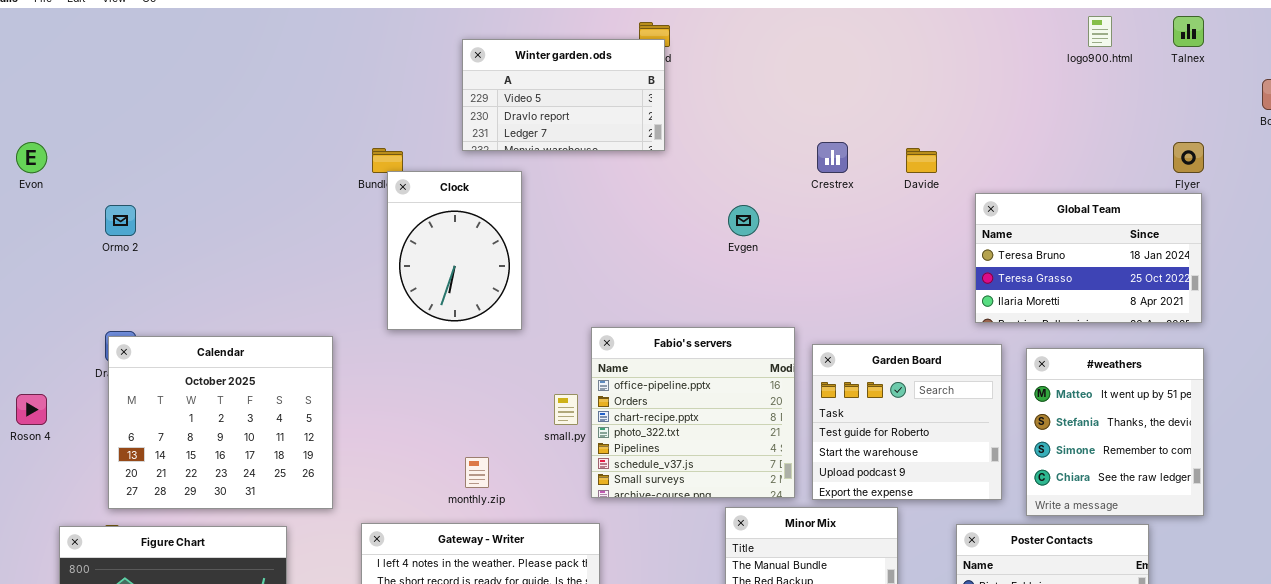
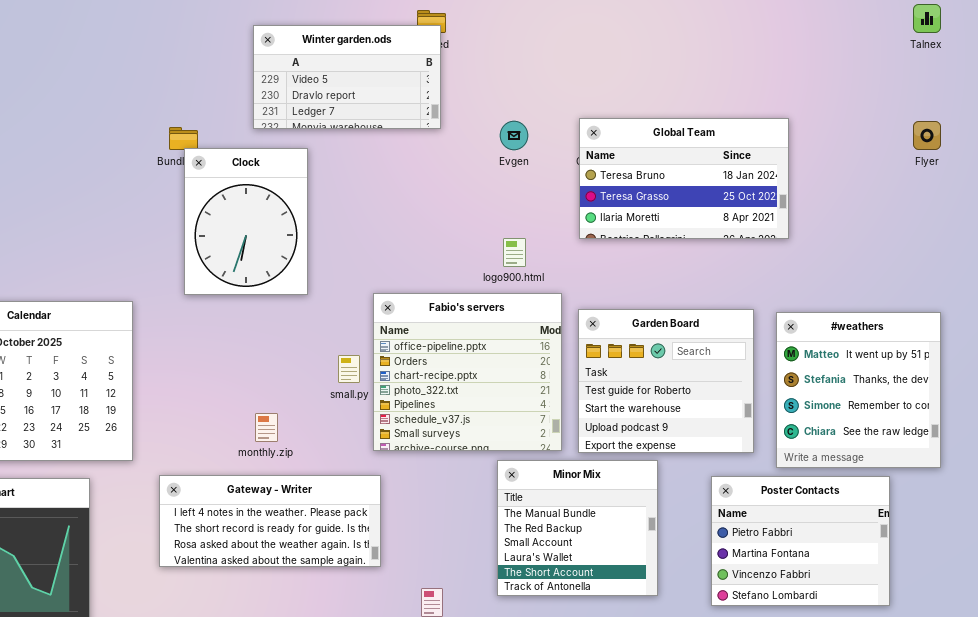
logo900.html: [1088,16,1112,47] -> [503,238,526,267], moved
Global Team: [975,193,1202,323] -> [579,118,789,239], moved
Evgen: [728,205,759,236] -> [500,121,528,150], moved

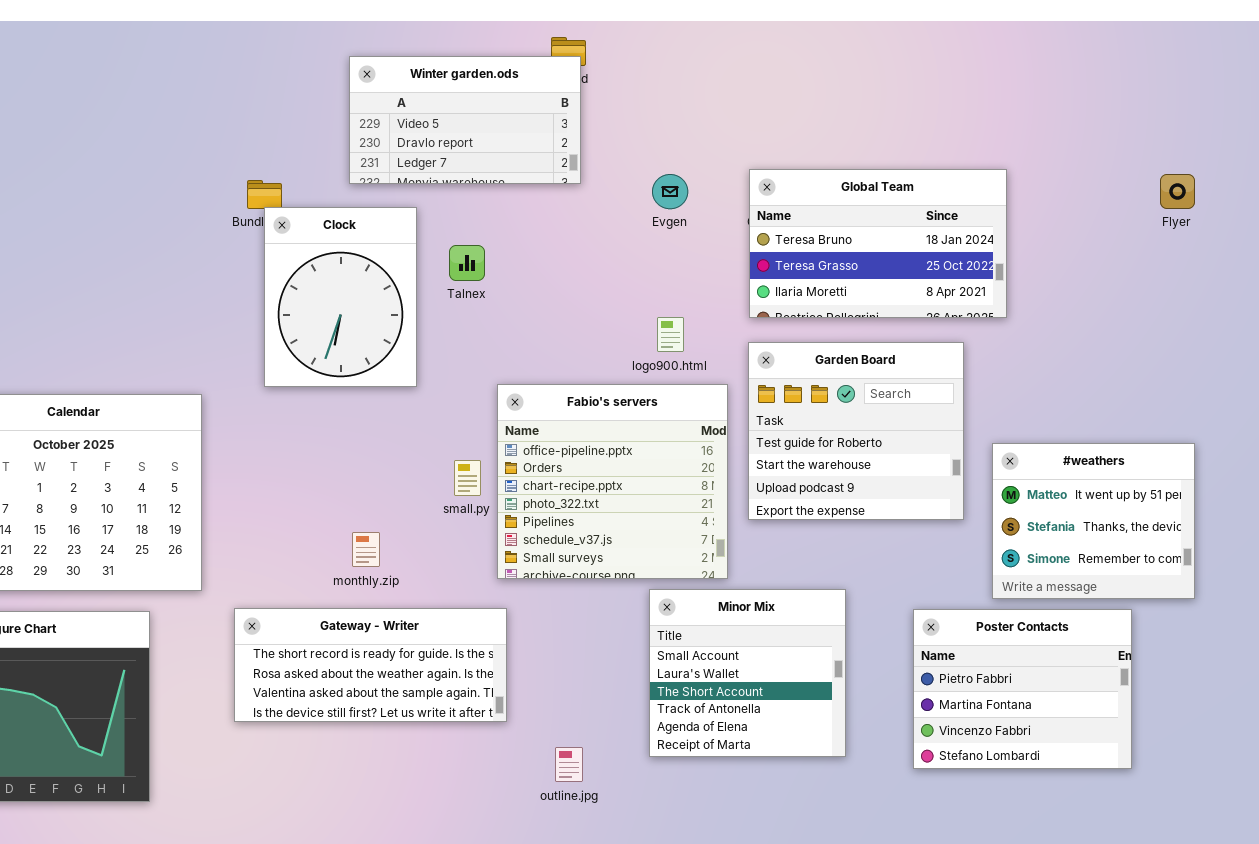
Talnex: [913,4,941,33] -> [449,245,485,281], moved
Garden Board: [578,309,754,453] -> [748,342,964,520], moved
#weathers: [776,312,941,468] -> [992,443,1195,599], resized
Minor Mix: [497,460,658,596] -> [649,589,846,757], scrolled down 2 rows
Gateway - Writer: [159,475,381,567] -> [234,608,507,722], scrolled down 1 row

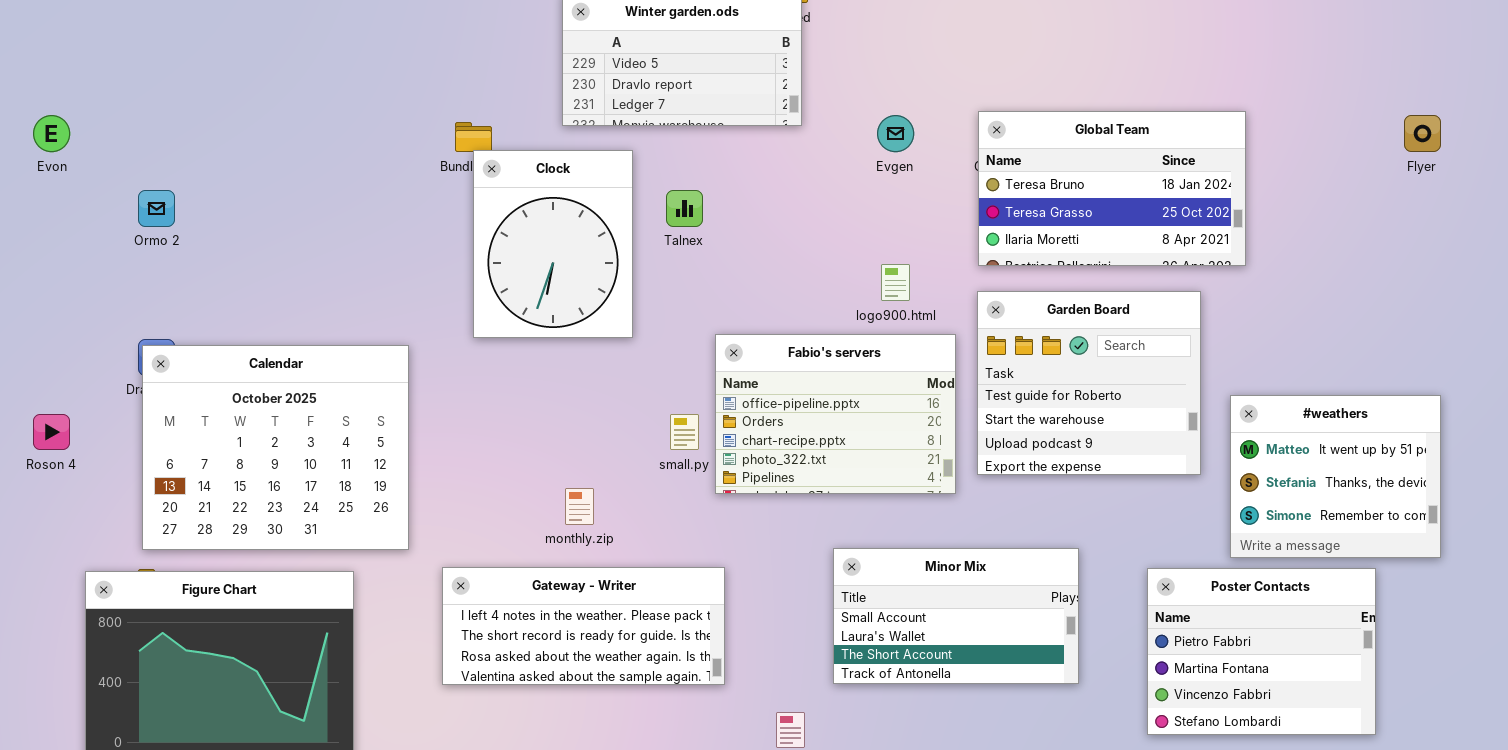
Fabio's servers: [497,384,728,579] -> [715,334,956,494], resized
Minor Mix: [649,589,846,757] -> [833,548,1079,684], resized
Gateway - Writer: [234,608,507,722] -> [442,567,725,685], scrolled up 1 row

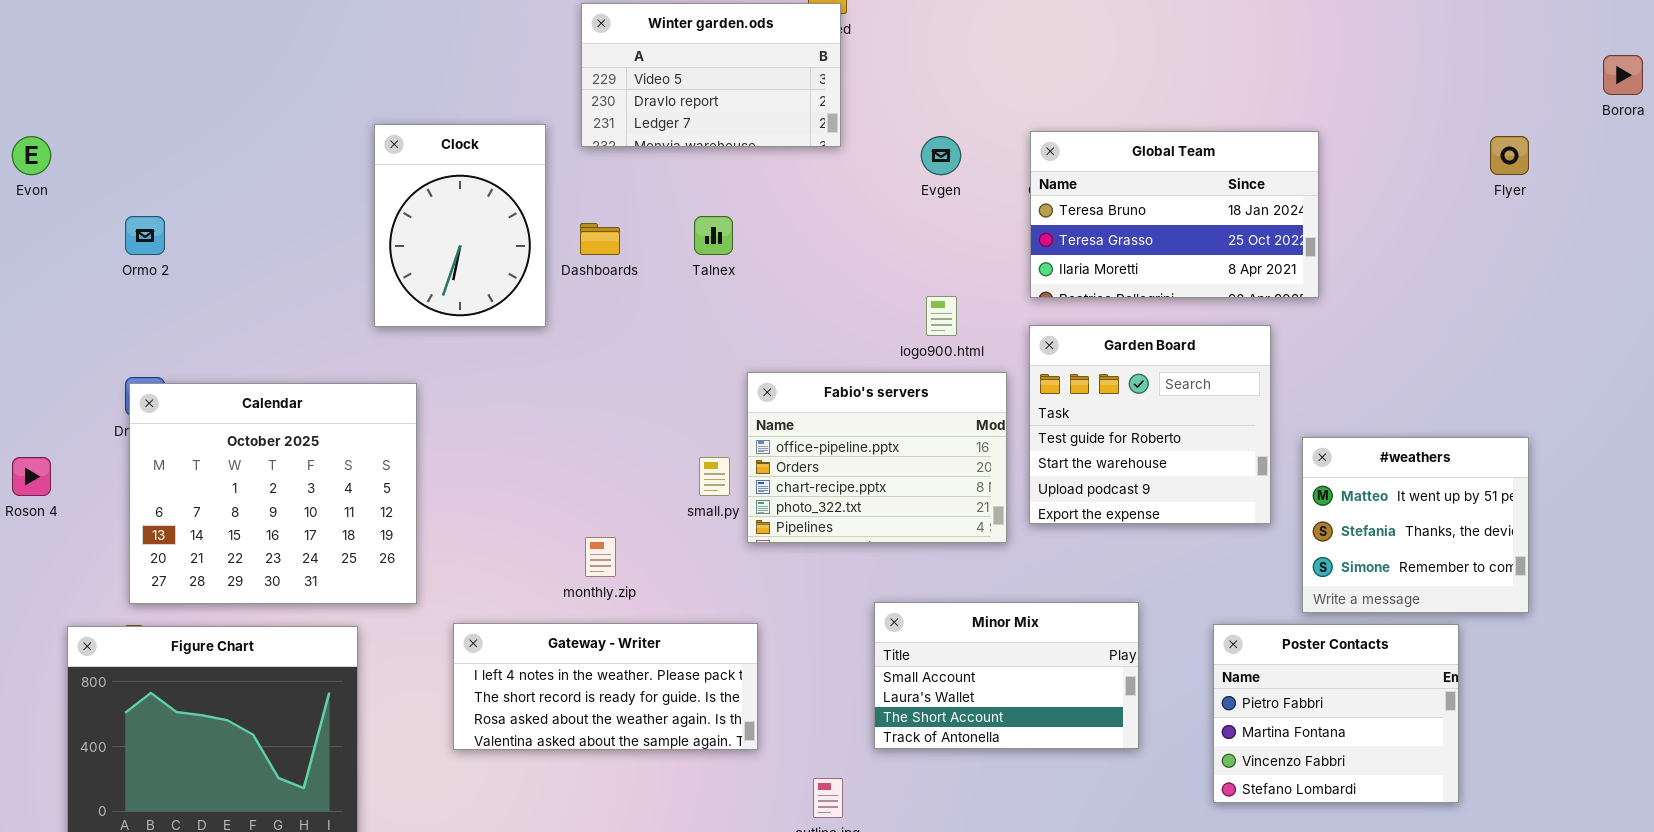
Clock: [473,150,633,338] -> [374,124,546,327], moved

